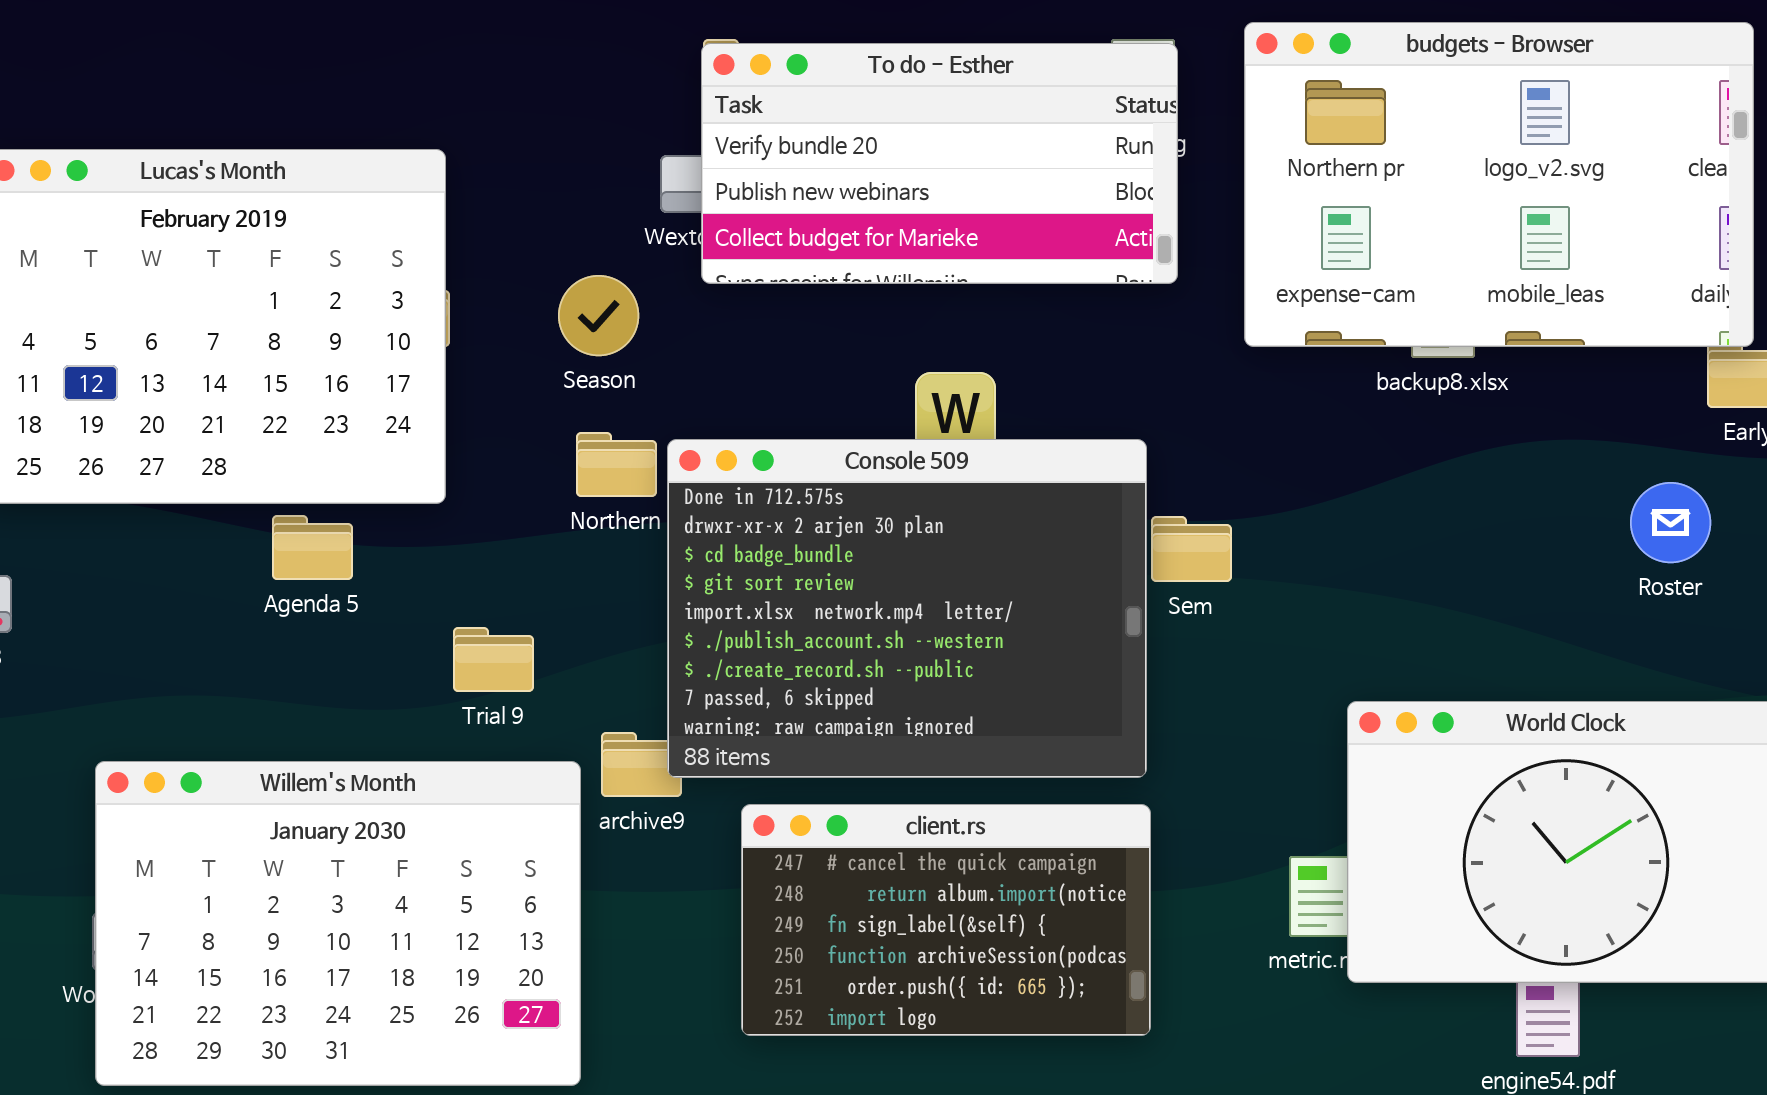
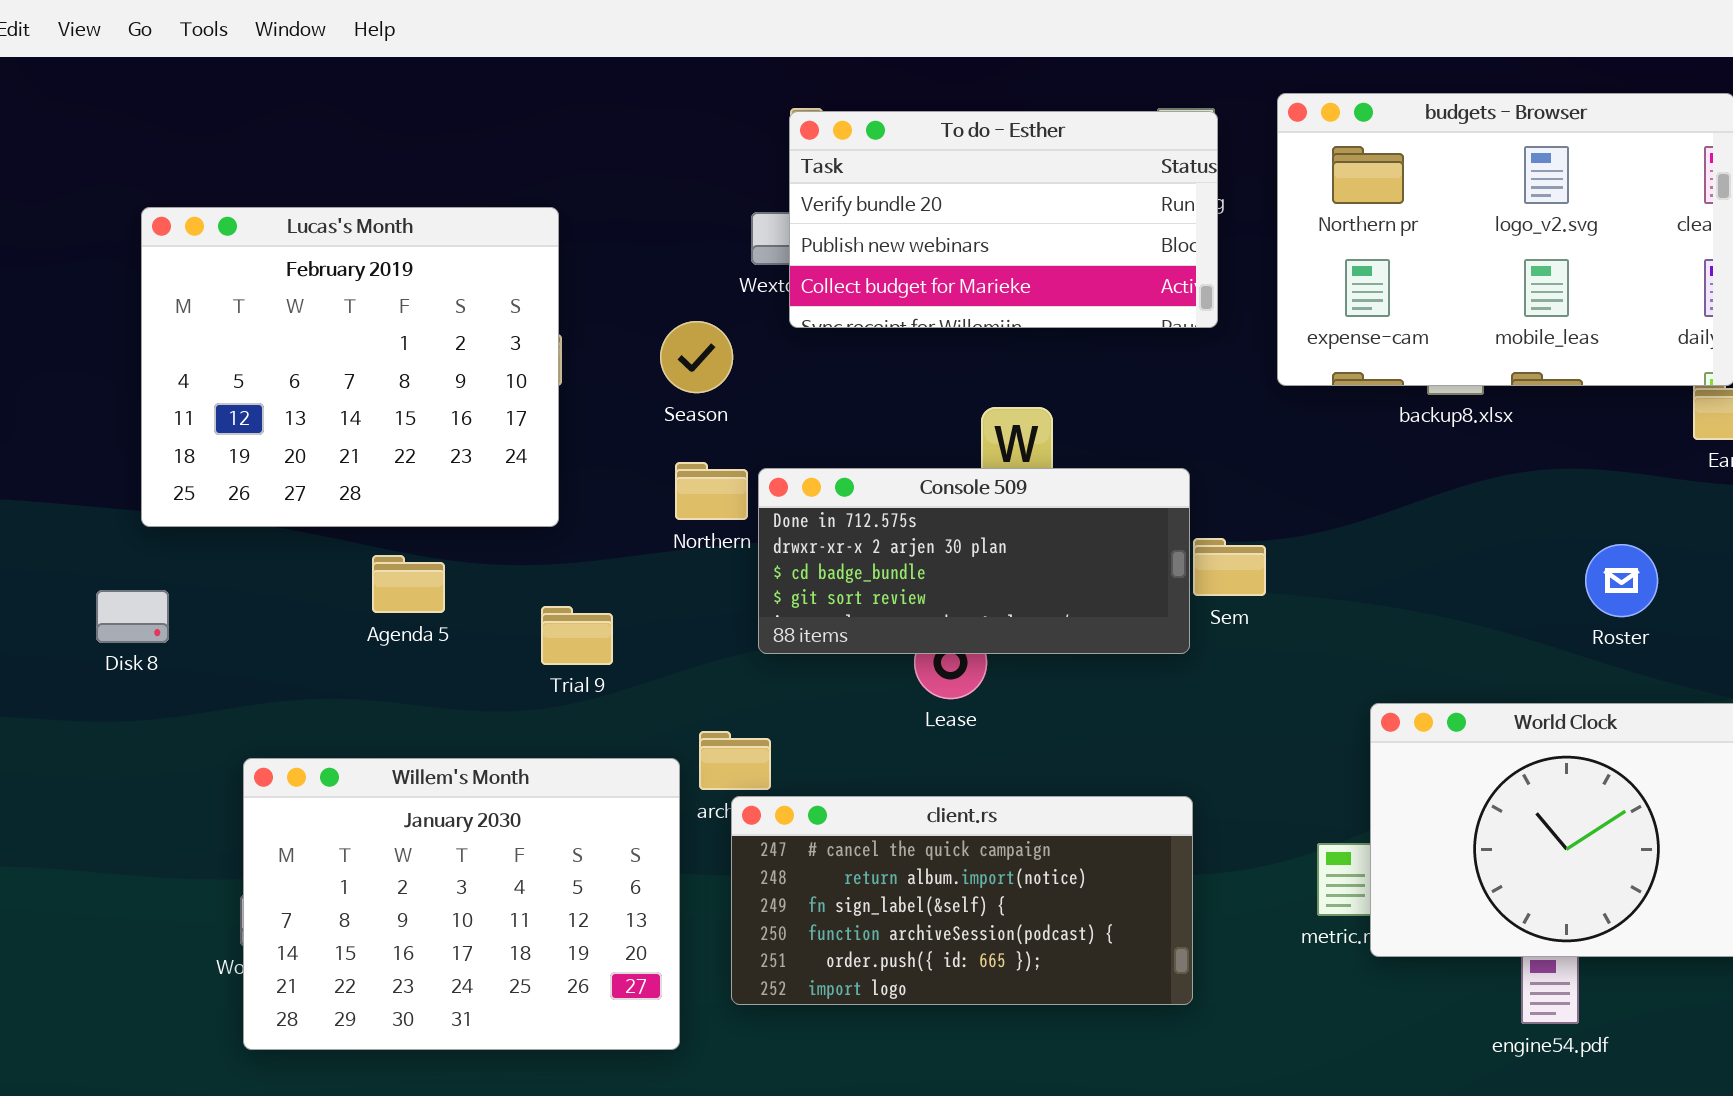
Console 509: [667,439,1147,778] -> [758,468,1190,654], resized
Roster: [1630,482,1711,563] -> [1585,544,1658,617], moved
Agenda 5: [272,515,353,580] -> [372,555,445,613], moved
Trial 9: [453,627,534,692] -> [541,606,613,665], moved
client.rs: [741,804,1151,1036] -> [731,796,1193,1005], resized

